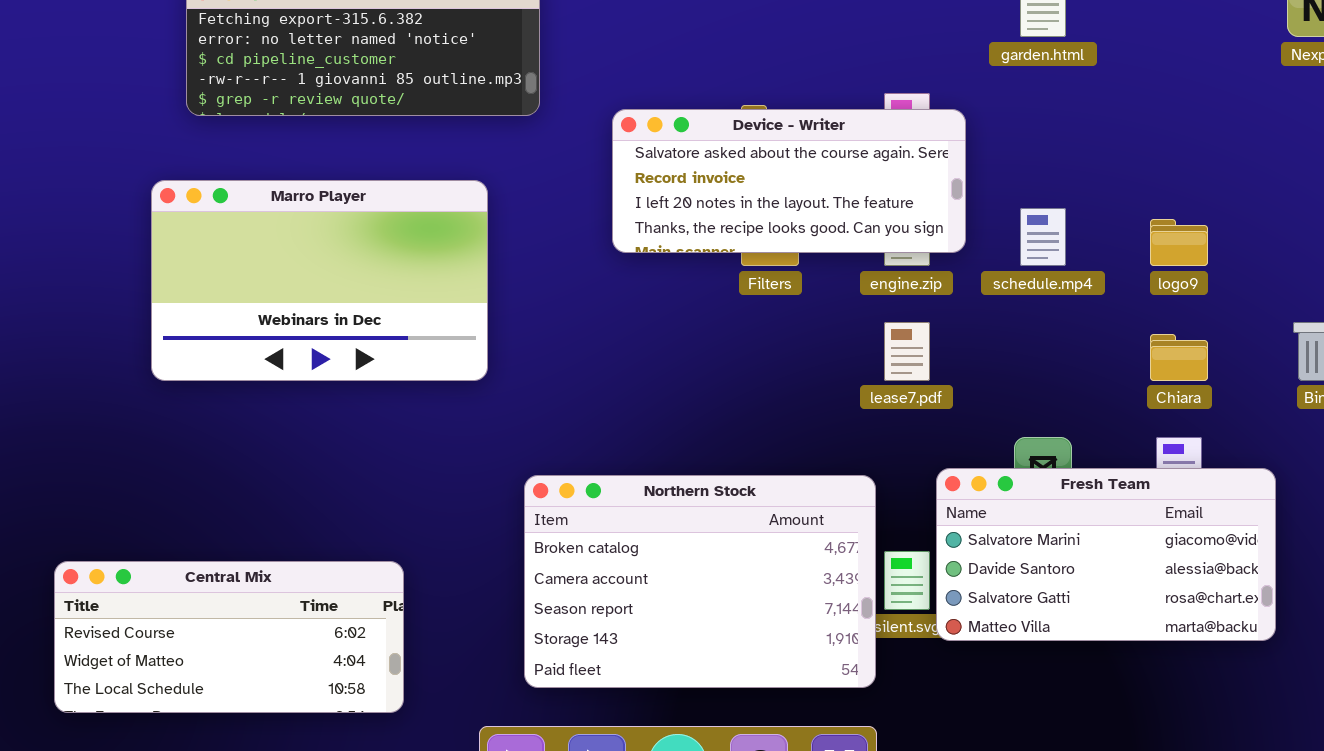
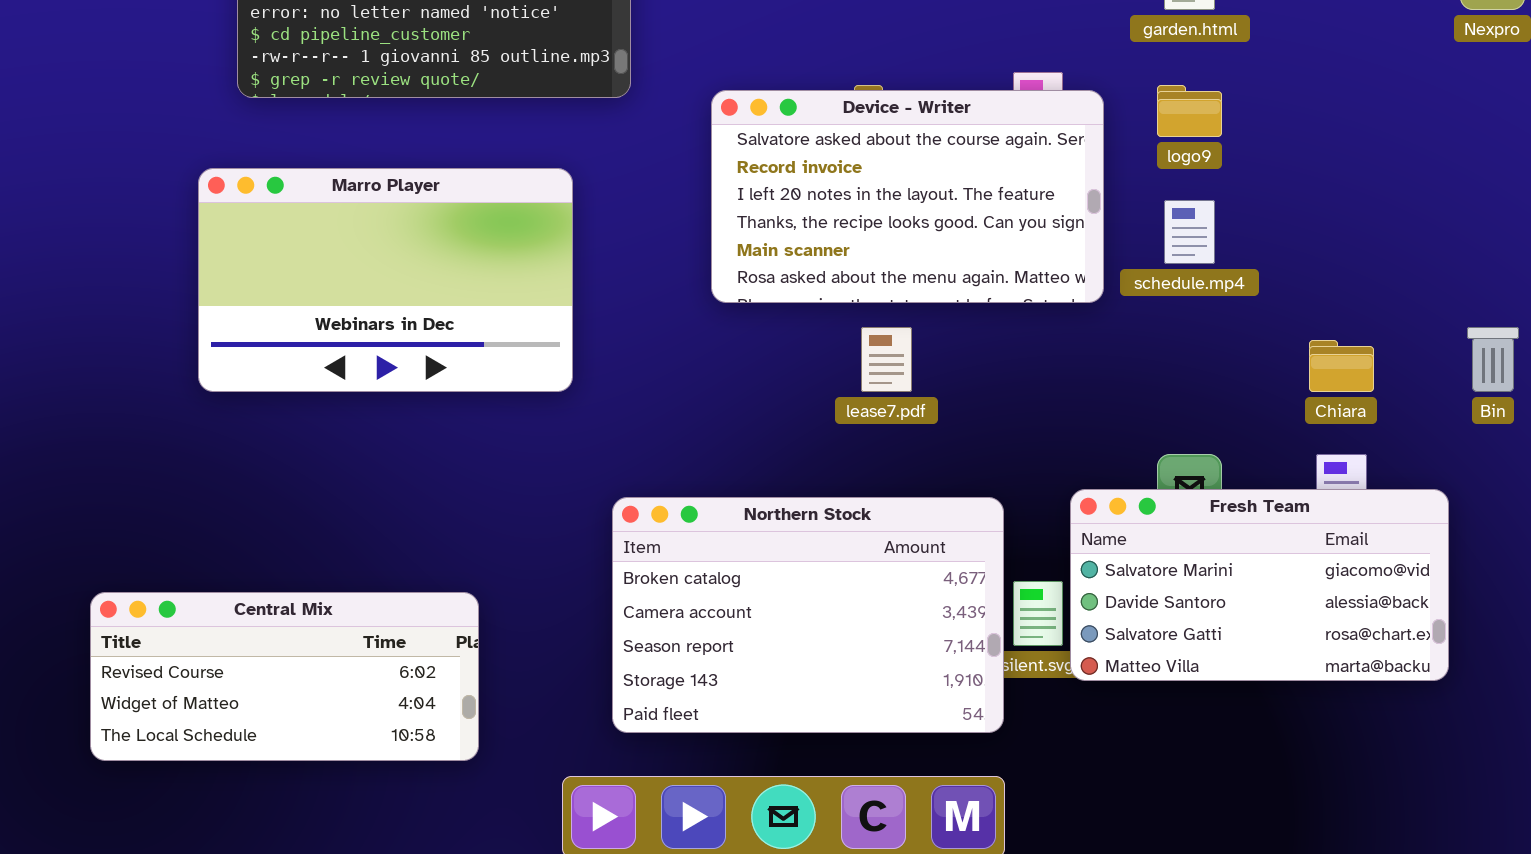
Device - Writer: [612,109,966,253] -> [711,90,1104,303], resized
logo9: [1150,219,1208,266] -> [1157,85,1222,137], moved
lease7.pdf: [884,322,930,381] -> [861,327,912,392], moved

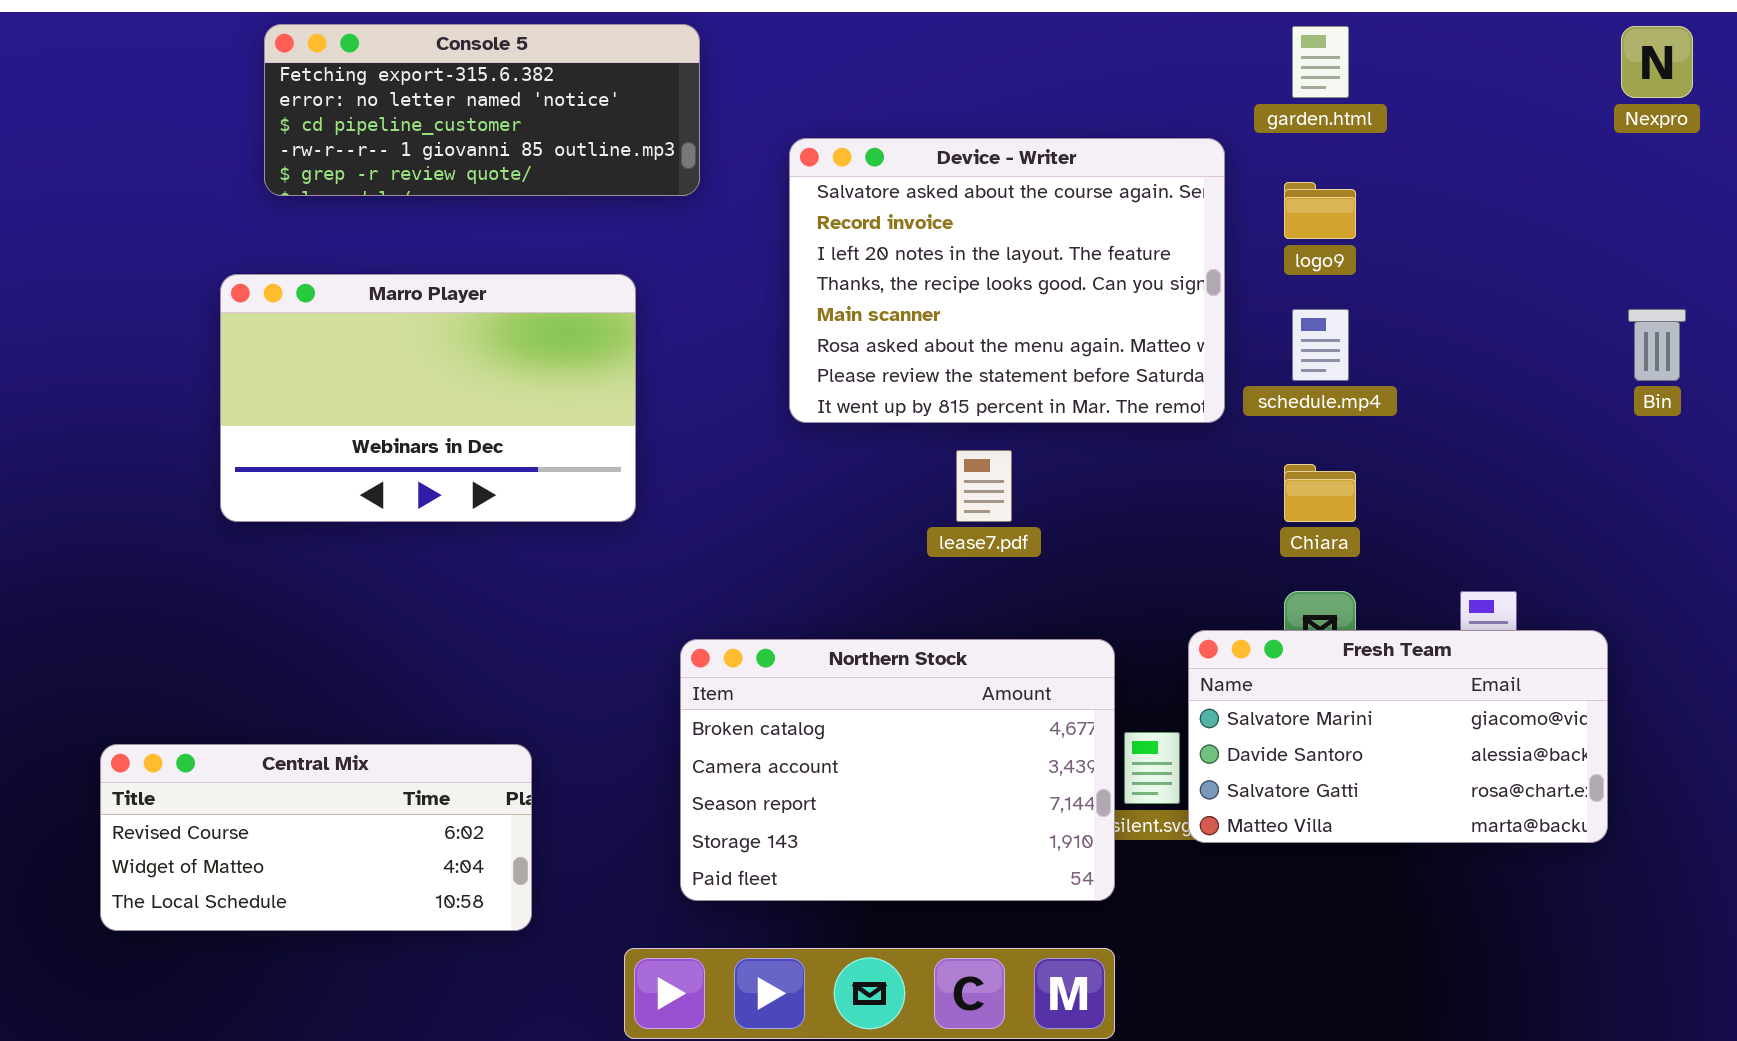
Device - Writer: [711,90,1104,303] -> [789,138,1225,423], resized
Bin: [1467,327,1519,392] -> [1628,309,1686,381], moved
Chiara: [1309,340,1374,392] -> [1284,464,1356,522], moved

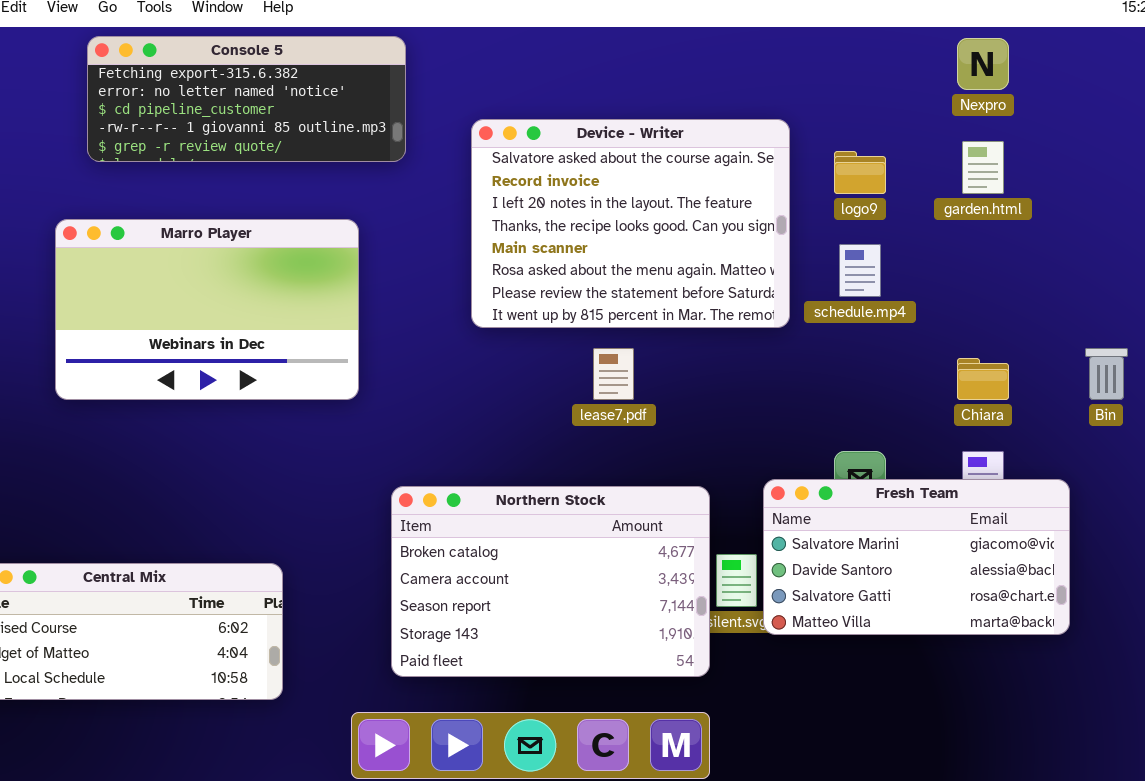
garden.html: [1292,26,1349,98] -> [962,141,1004,194], moved
Nexpro: [1621,26,1693,98] -> [957,38,1009,90], moved
Bin: [1628,309,1686,381] -> [1085,348,1128,400], moved
Chiara: [1284,464,1356,522] -> [957,358,1009,400], moved

